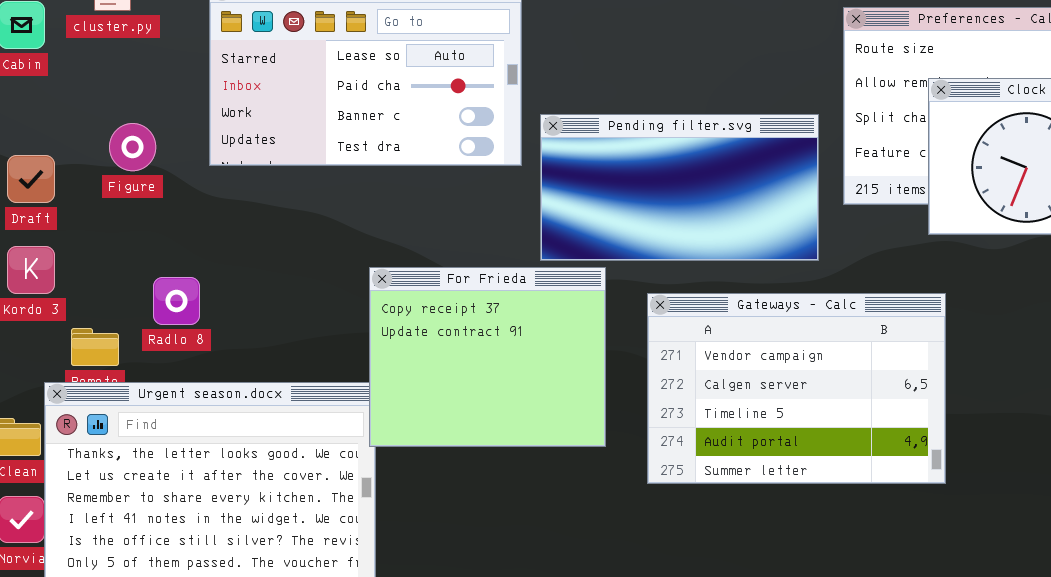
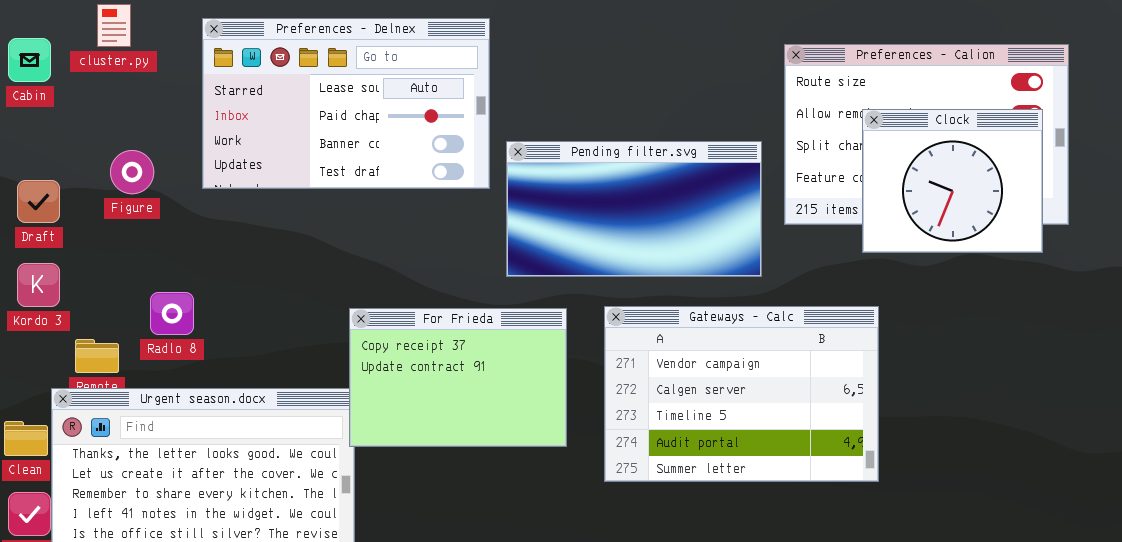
For Frieda: [369,267,606,447] -> [349,308,567,447], resized

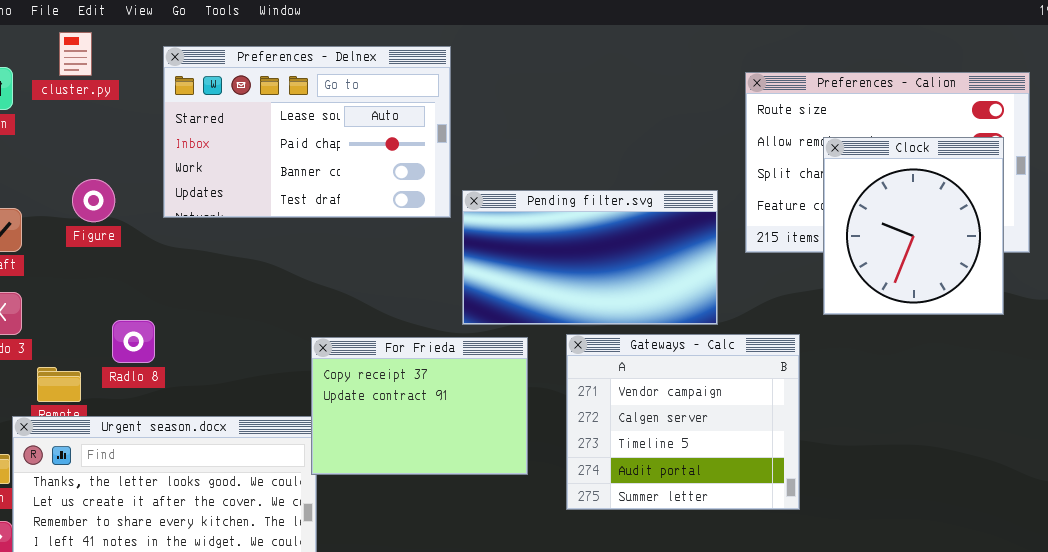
Clock: [862,109,1043,253] -> [823,137,1004,315], resized
Pending filter.svg: [506,141,762,277] -> [462,190,718,325], moved
Gateways - Calc: [604,306,879,482] -> [566,334,800,510], resized

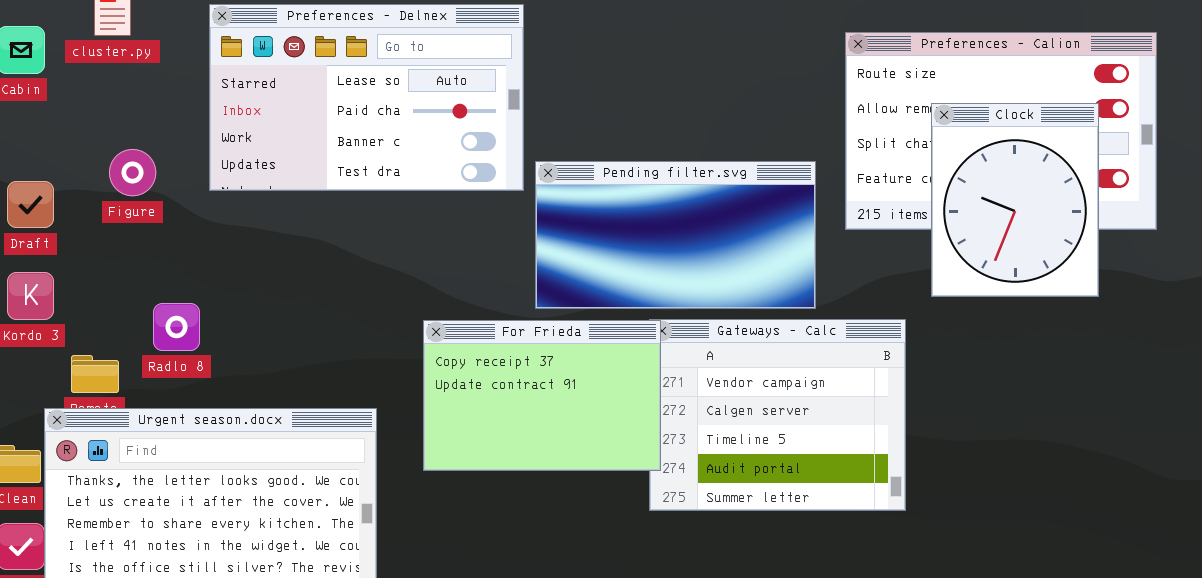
Clock: [823,137,1004,315] -> [931,103,1099,297], resized
For Frieda: [311,337,528,475] -> [423,320,661,471], moved

